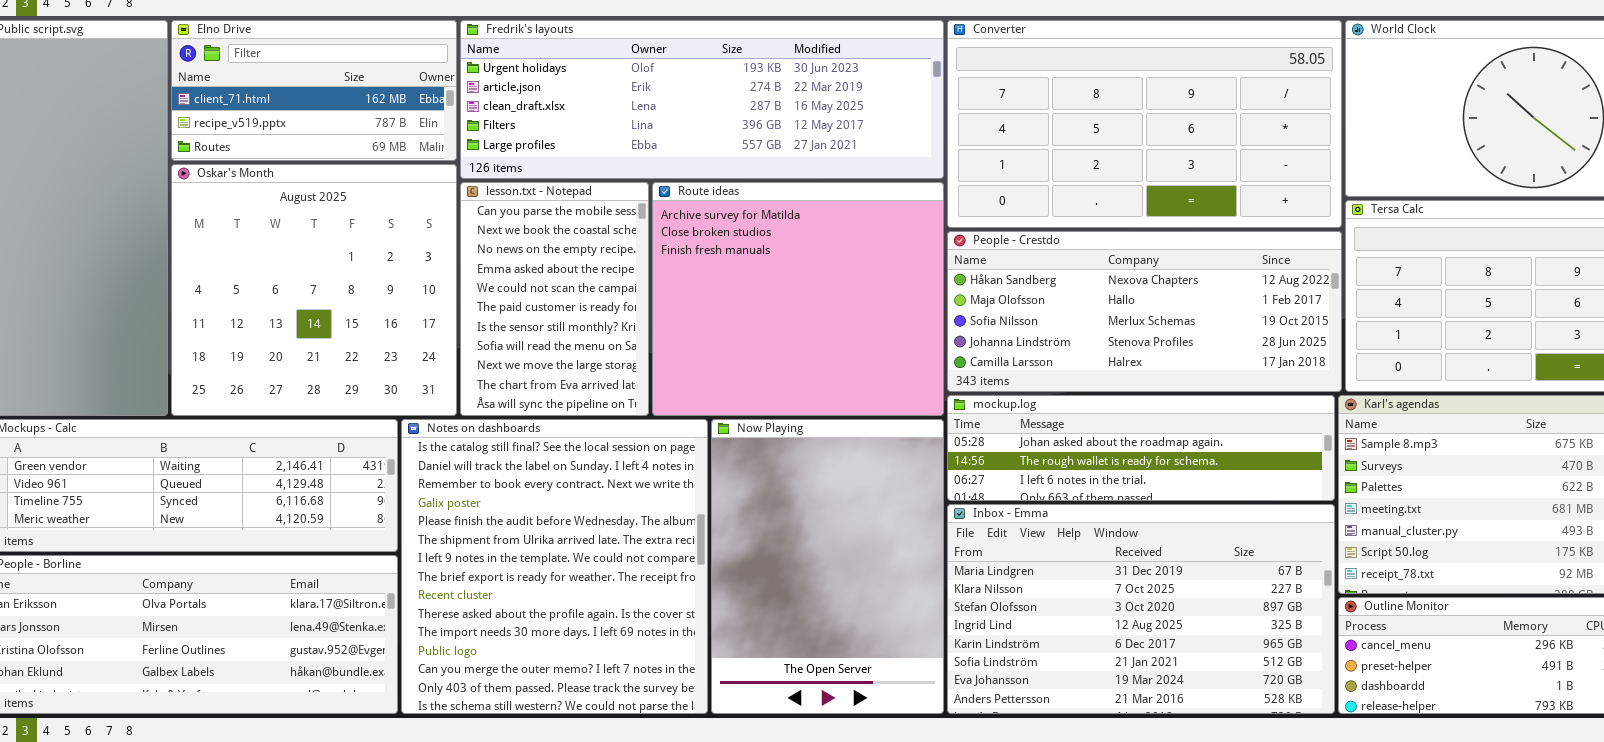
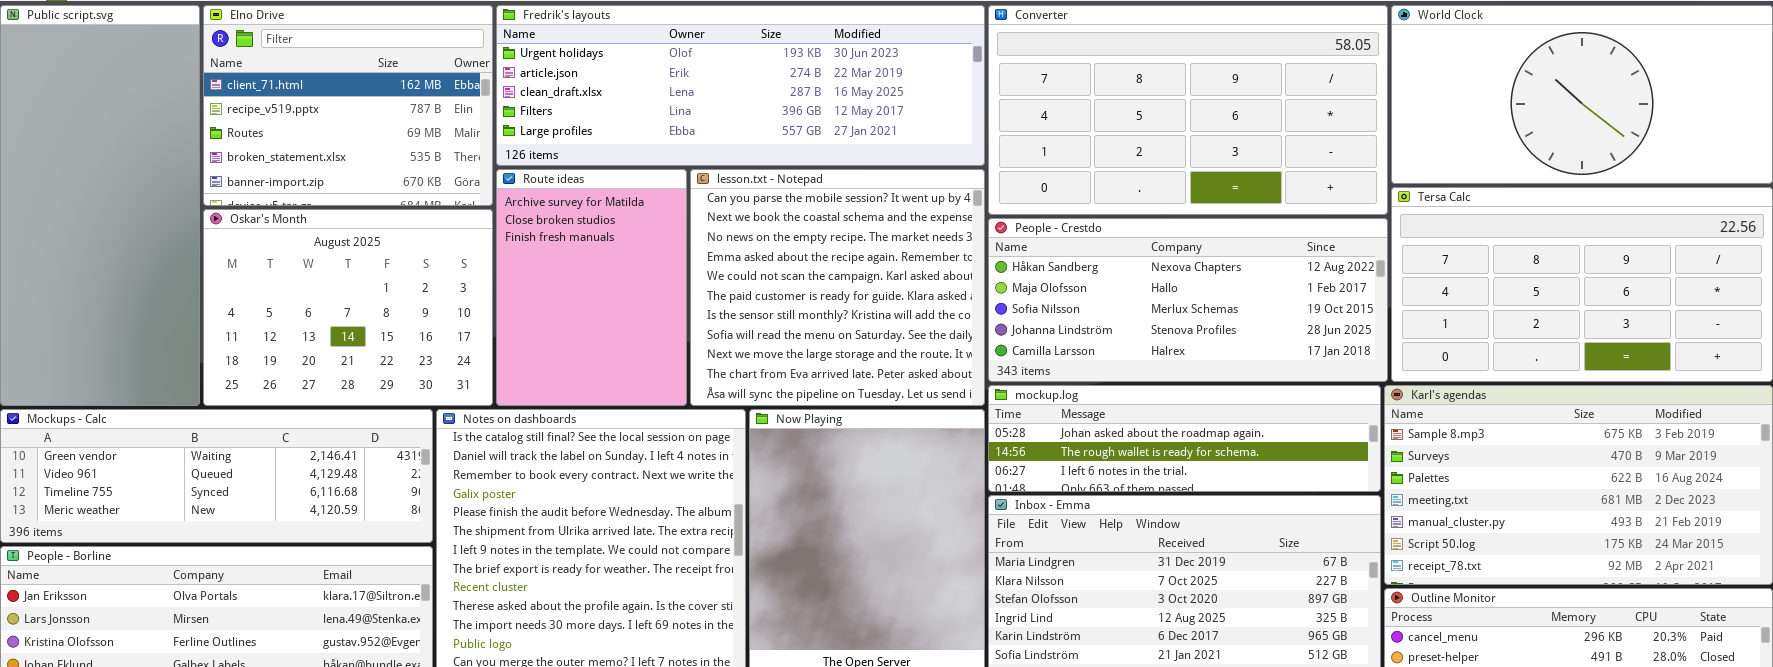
Elno Drive: [171,20,457,161] -> [203,5,493,206], resized
Oskar's Month: [171,164,457,416] -> [203,209,493,406], resized
lesson.txt - Notepad: [460,182,649,416] -> [690,169,985,406], moved, resized
Route ideas: [652,182,944,416] -> [496,169,687,406], moved, resized

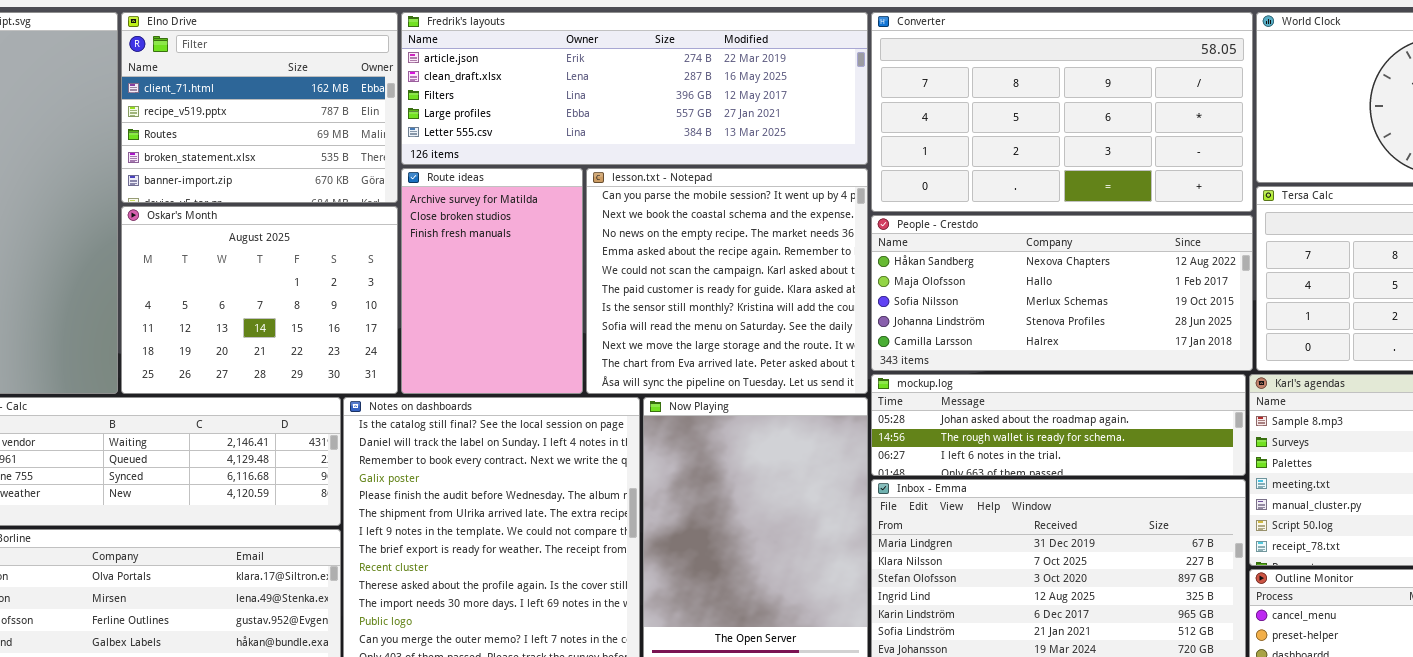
Fredrik's layouts: [496,5,985,166] -> [401,12,868,165], scrolled down 1 row

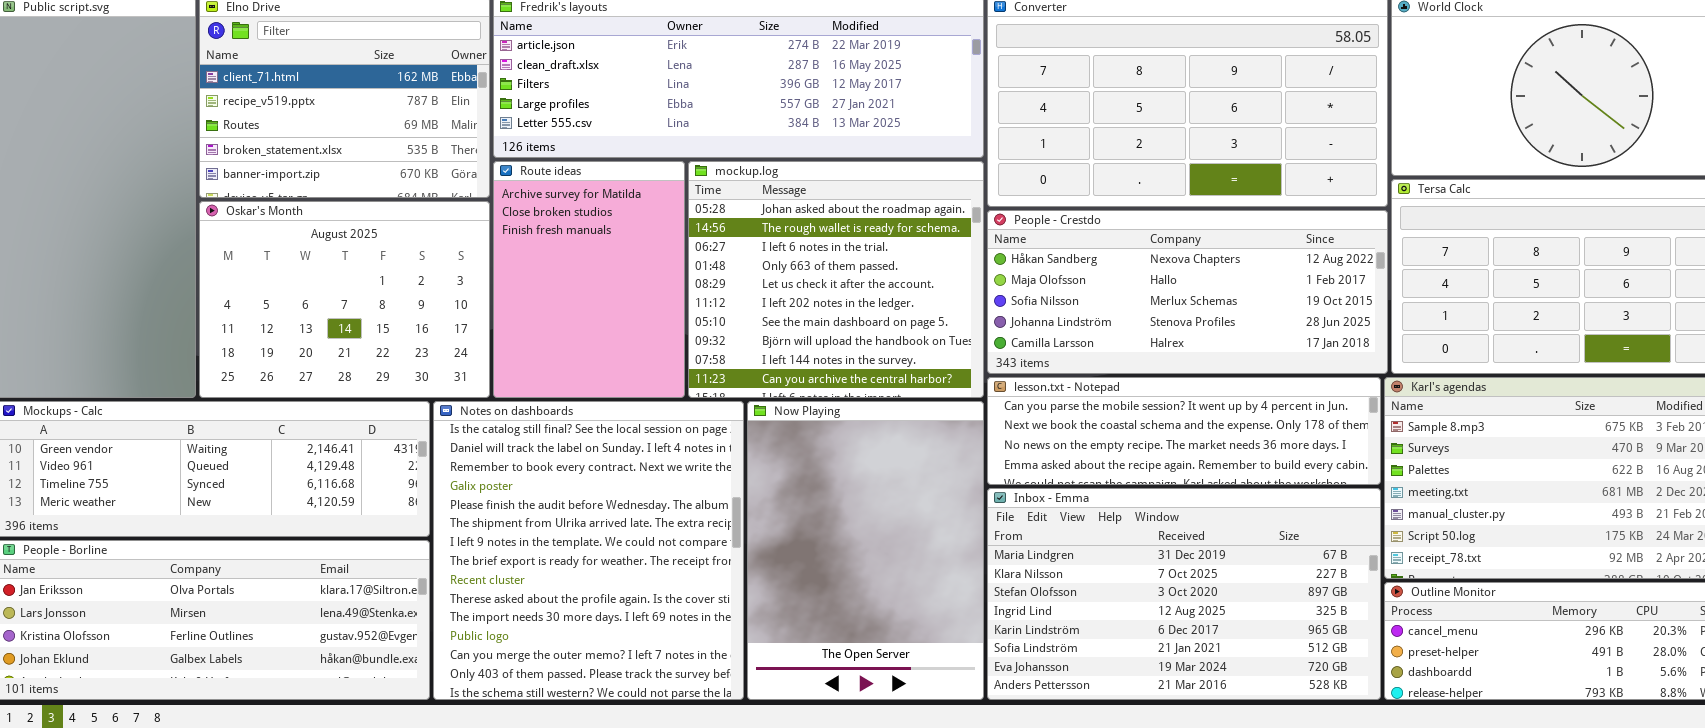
lesson.txt - Notepad: [586,168,868,394] -> [987,377,1381,485], moved, resized
mockup.log: [871,374,1246,476] -> [688,161,984,398], moved, resized

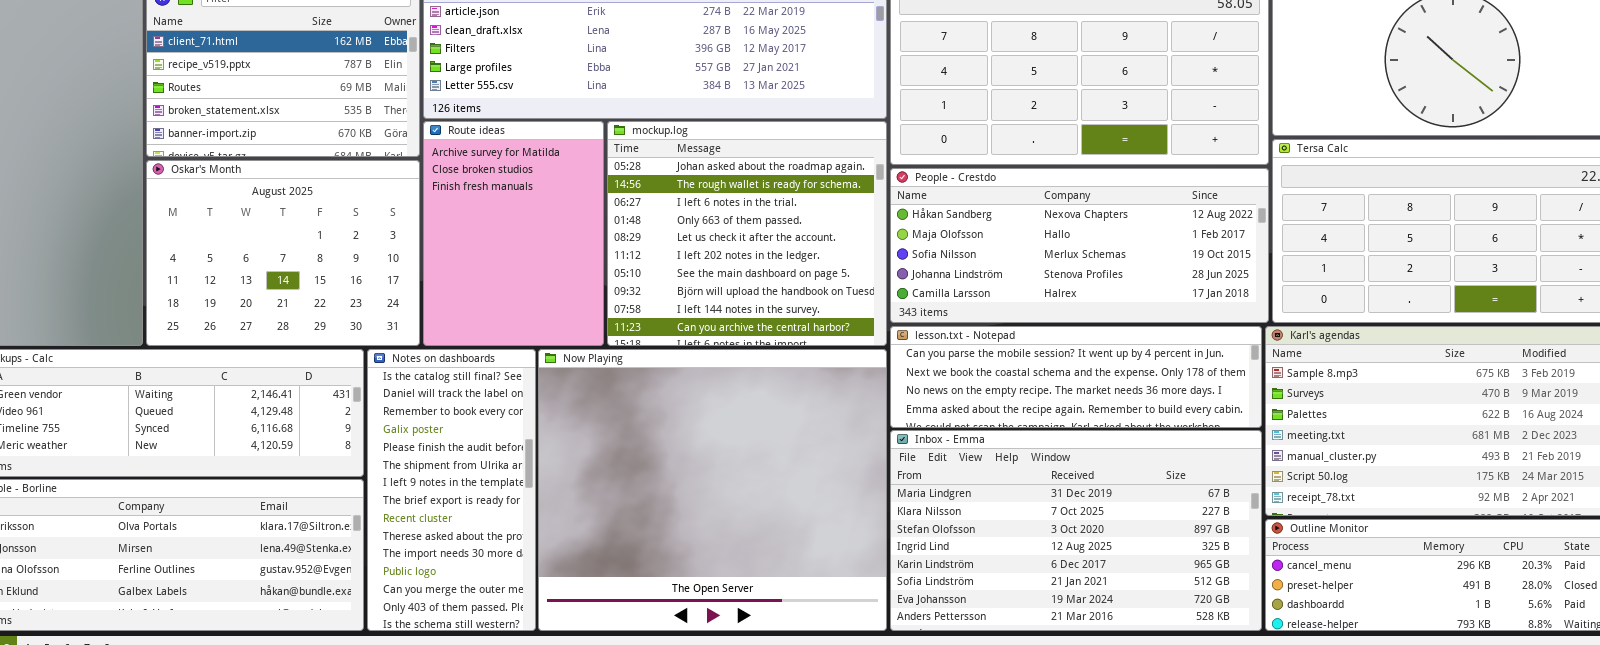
Notes on dashboards: [433,401,744,700] -> [367,349,536,631], resized
Now Playing: [747,401,984,700] -> [538,349,887,631], resized

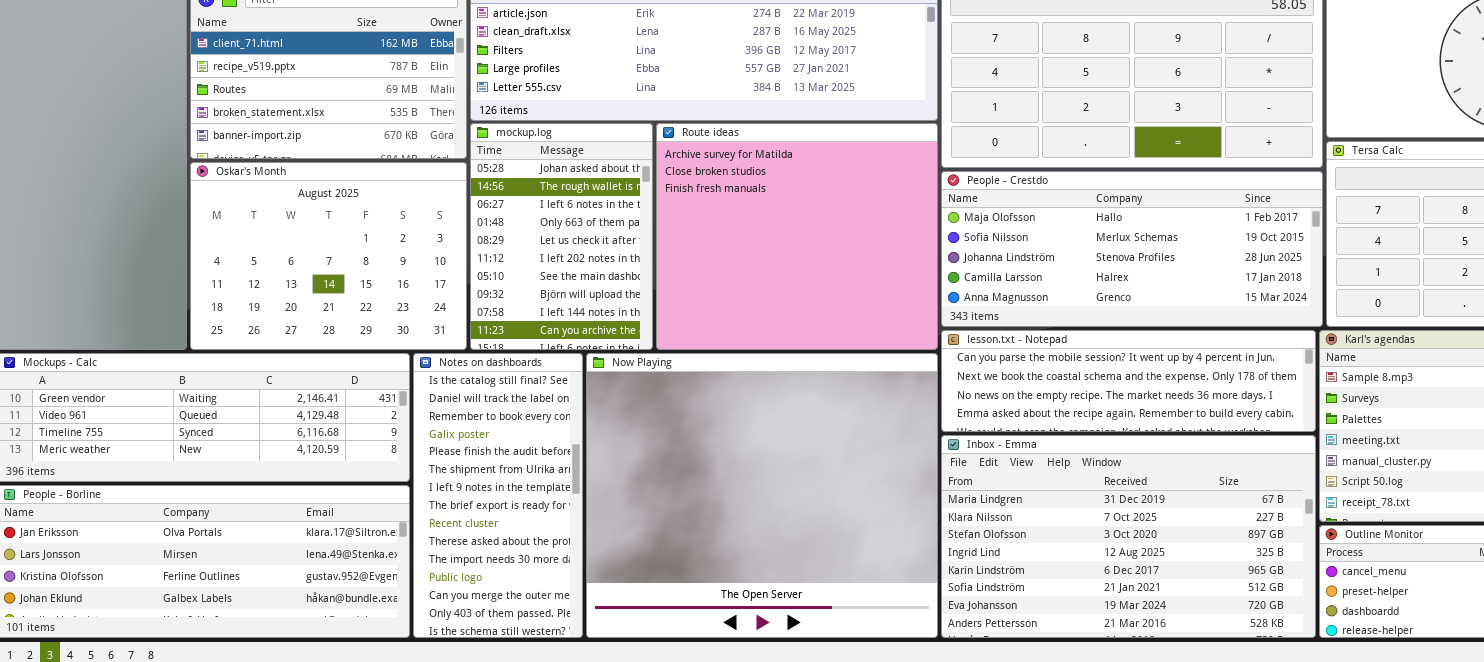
Route ideas: [423,121,604,346] -> [656,123,938,350], moved, resized
mockup.log: [607,121,887,346] -> [470,123,653,350], moved, resized
People - Crestdo: [890,168,1269,323] -> [941,171,1323,327], scrolled down 1 row

